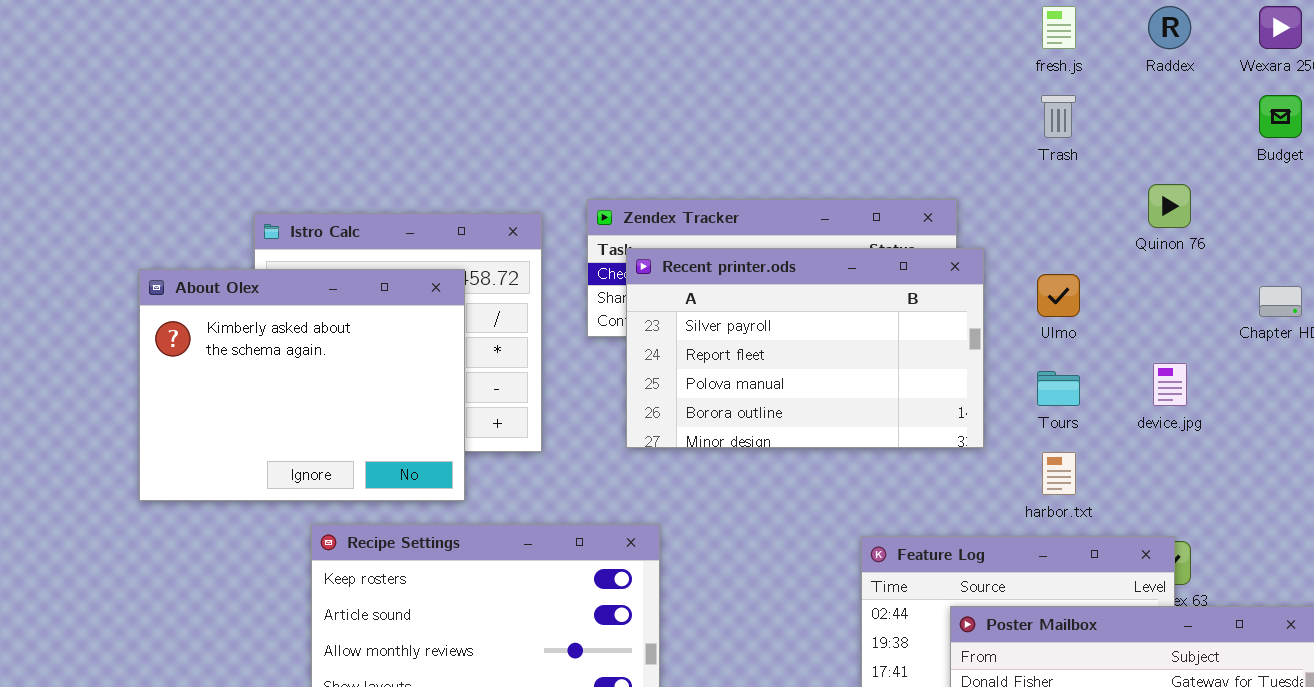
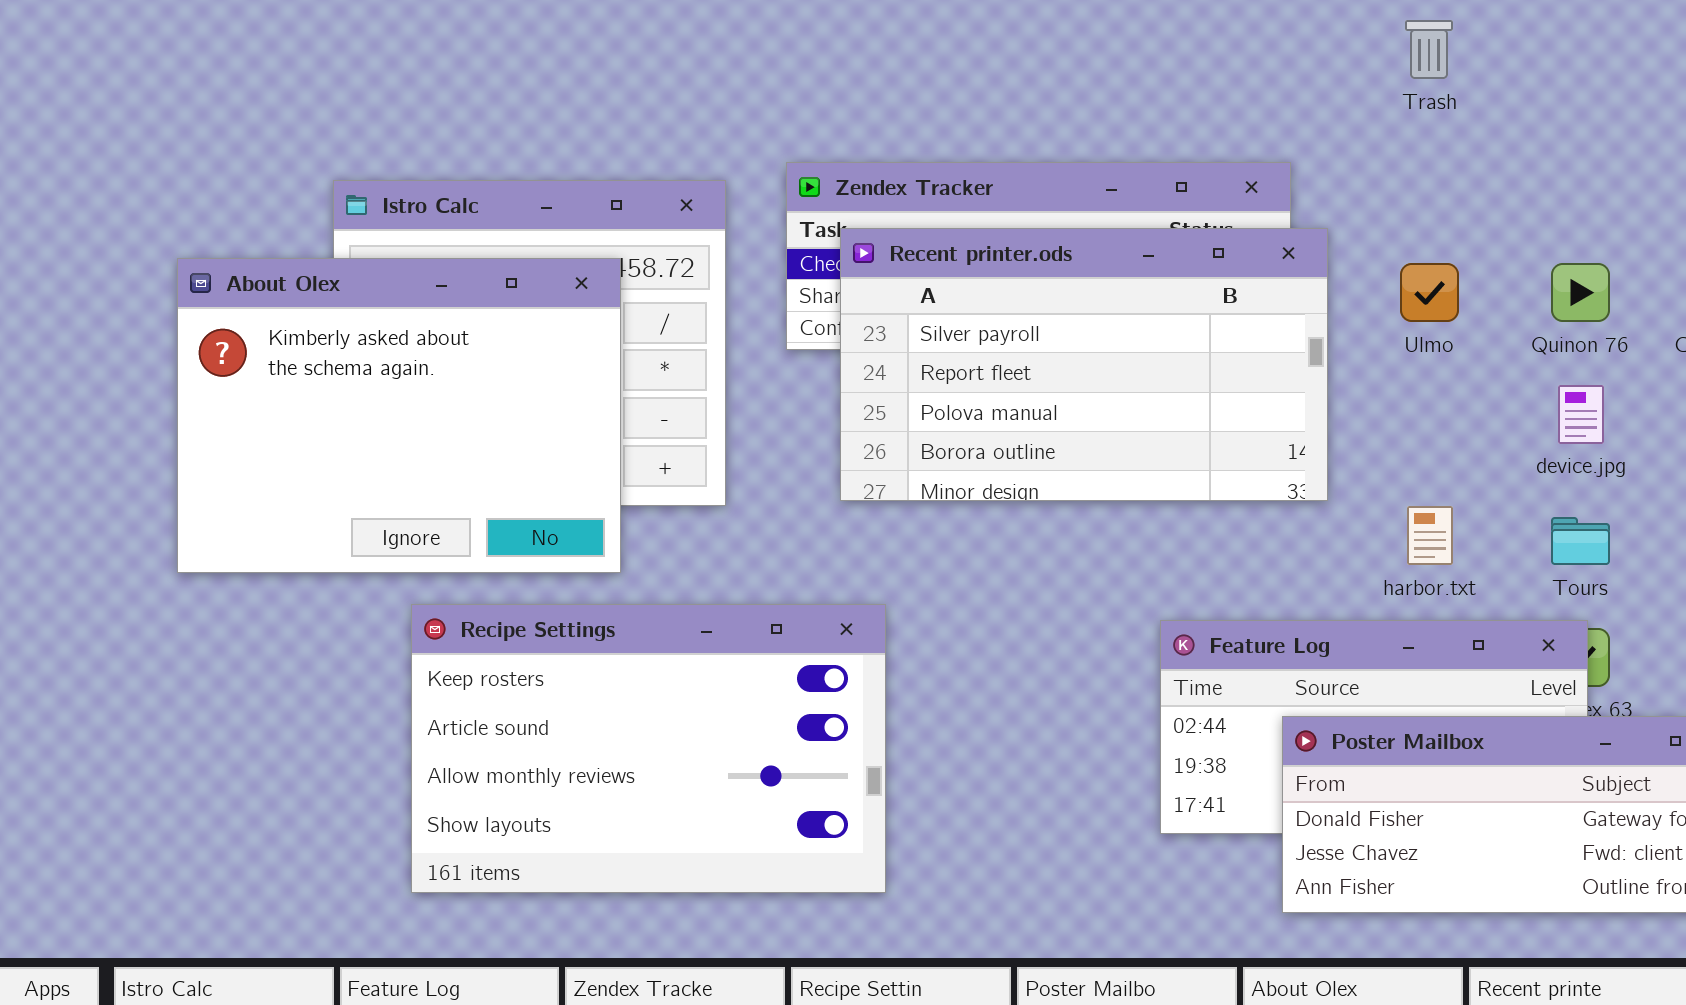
Quinon 76: [1148,184,1191,228] -> [1551,263,1610,322], moved
Tours: [1037,371,1080,406] -> [1551,517,1610,565], moved

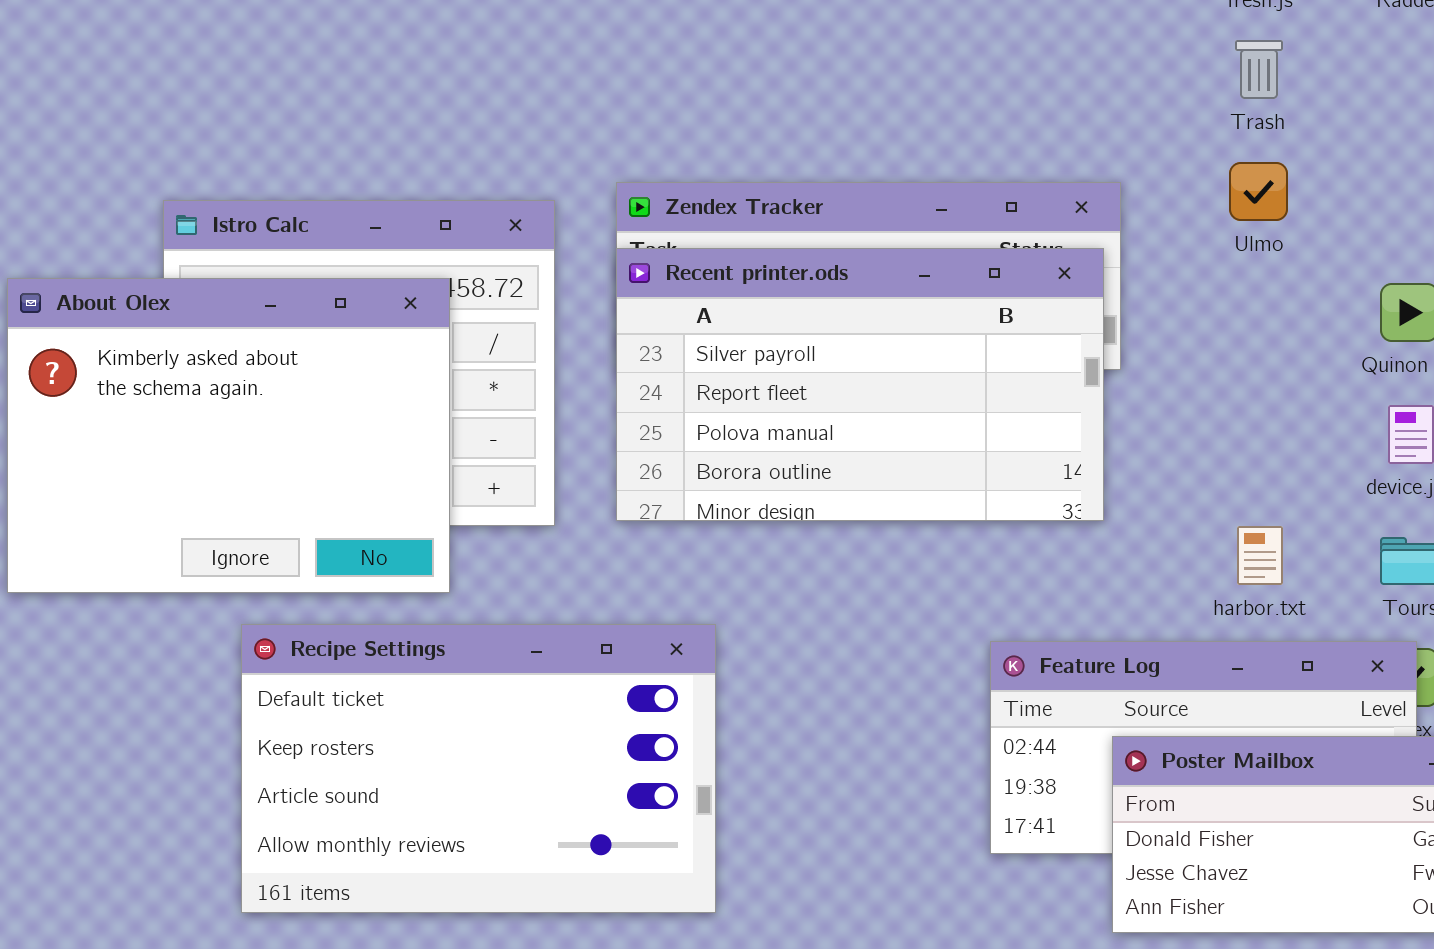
Recent printer.ods: [840,228,1328,501] -> [616,248,1104,521], moved
Ulmo: [1400,263,1459,322] -> [1229,162,1288,221], moved
Recipe Settings: [411,604,886,893] -> [241,624,716,913], scrolled up 1 row

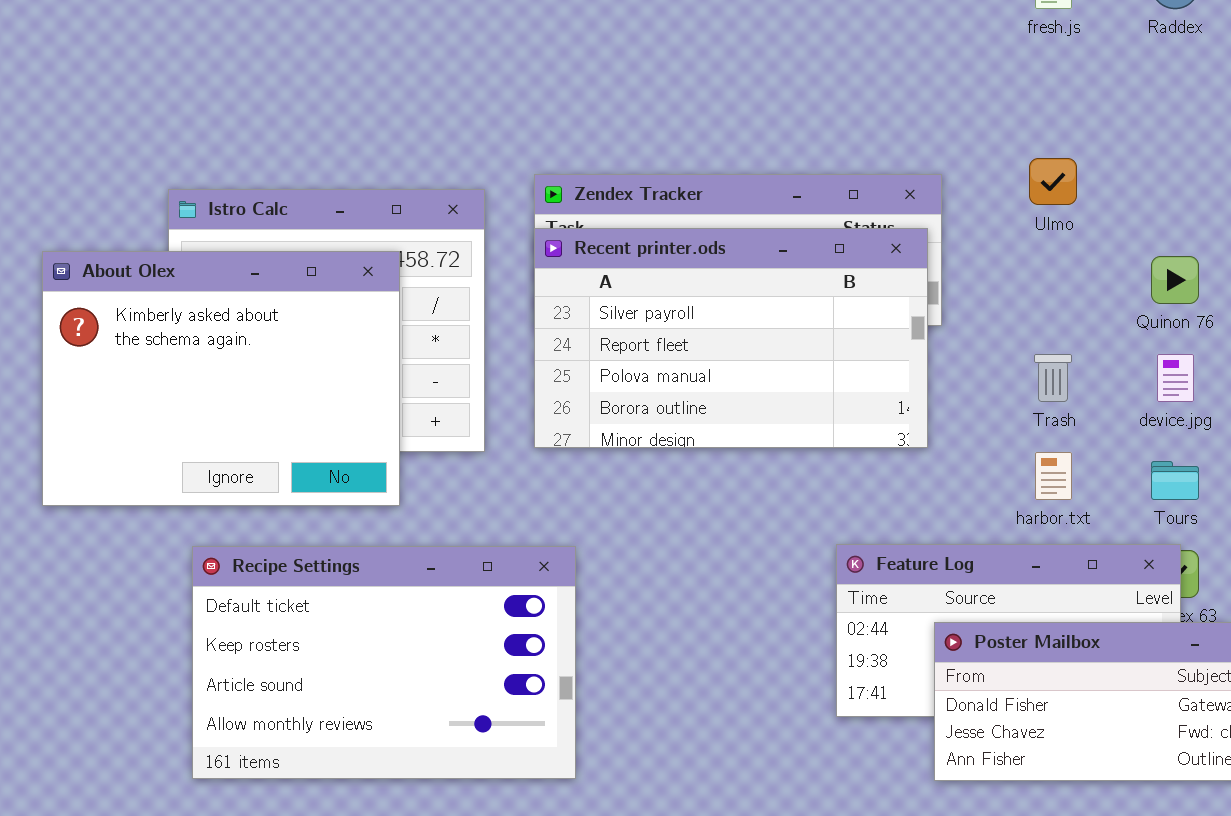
Trash: [1235,40,1283,99] -> [1034,354,1072,402], moved
Recipe Settings: [241,624,716,913] -> [192,546,576,779], moved

